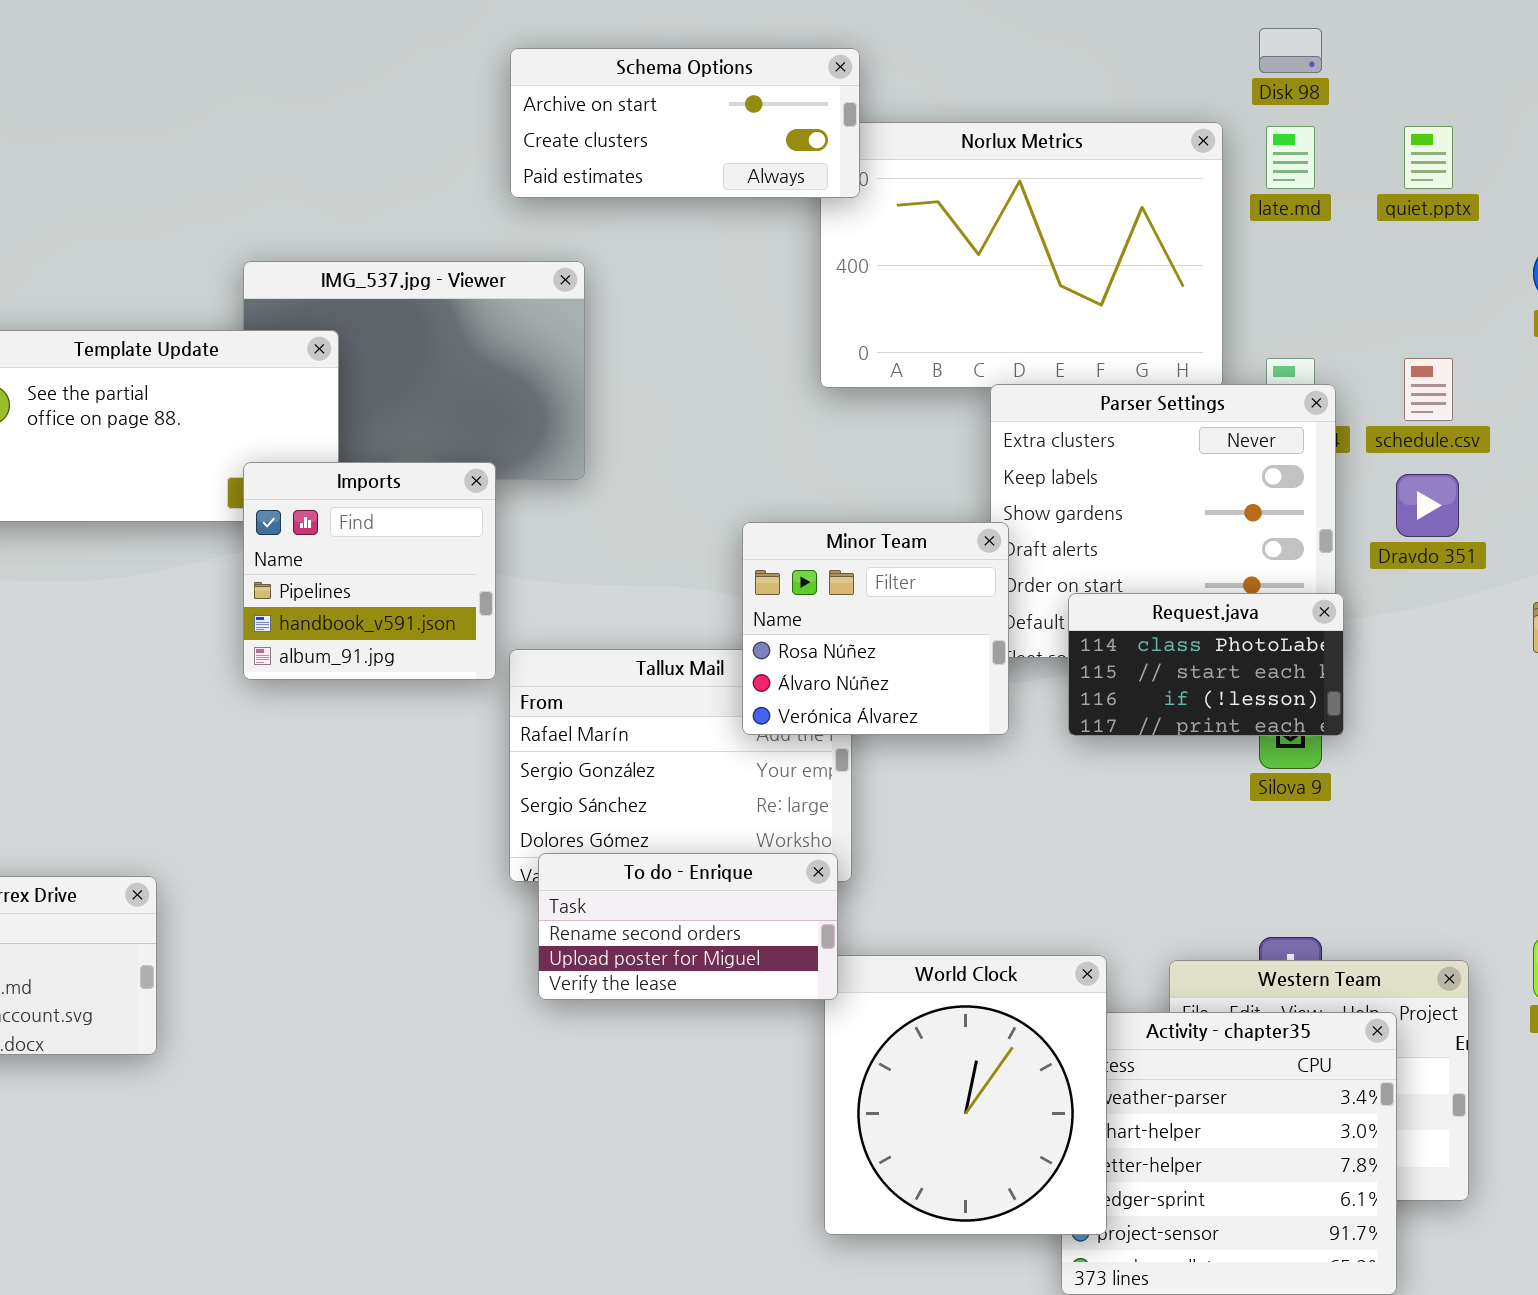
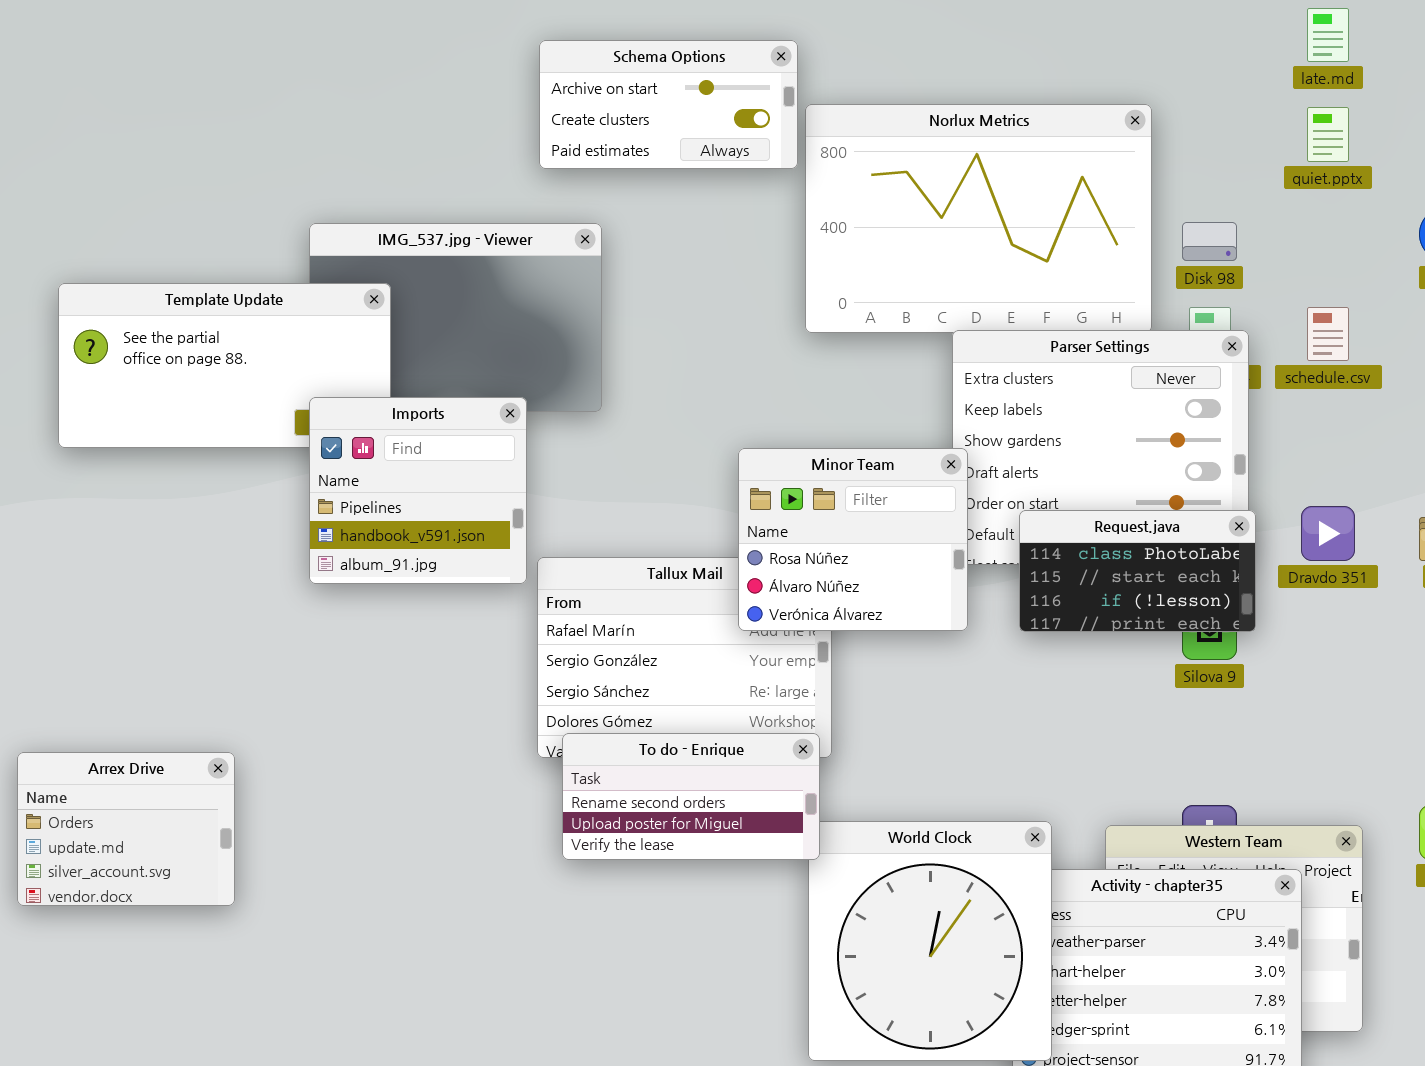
Disk 98: [1259,28,1322,73] -> [1182,222,1237,261], moved
Schema Options: [510,48,860,198] -> [539,40,798,169], resized
late.md: [1266,126,1315,189] -> [1307,8,1349,62], moved
Dravdo 351: [1396,474,1459,537] -> [1301,506,1355,561], moved

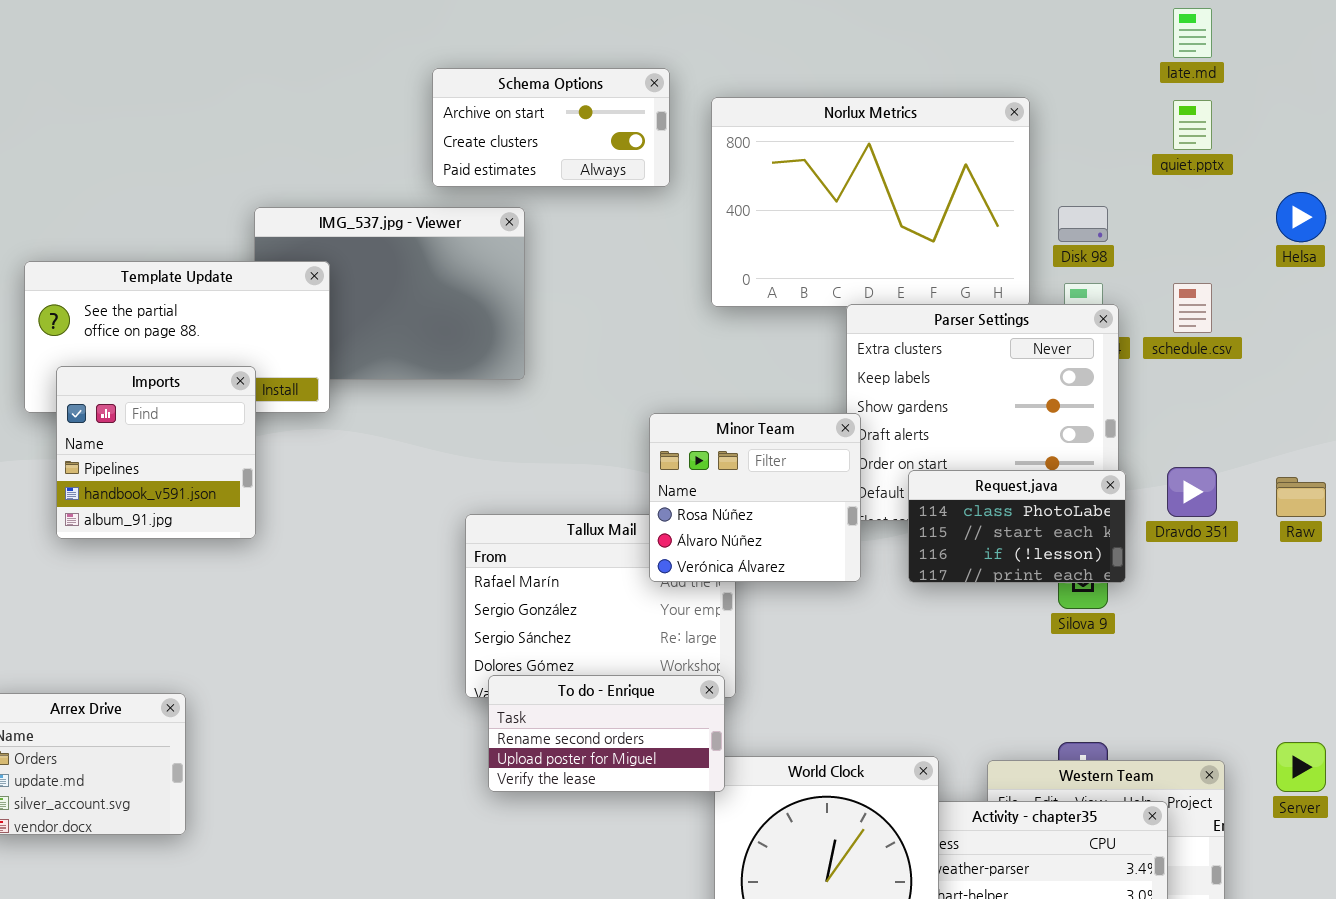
Schema Options: [539,40,798,169] -> [432,68,670,187], moved
Imports: [309,397,527,584] -> [56,366,256,539], moved

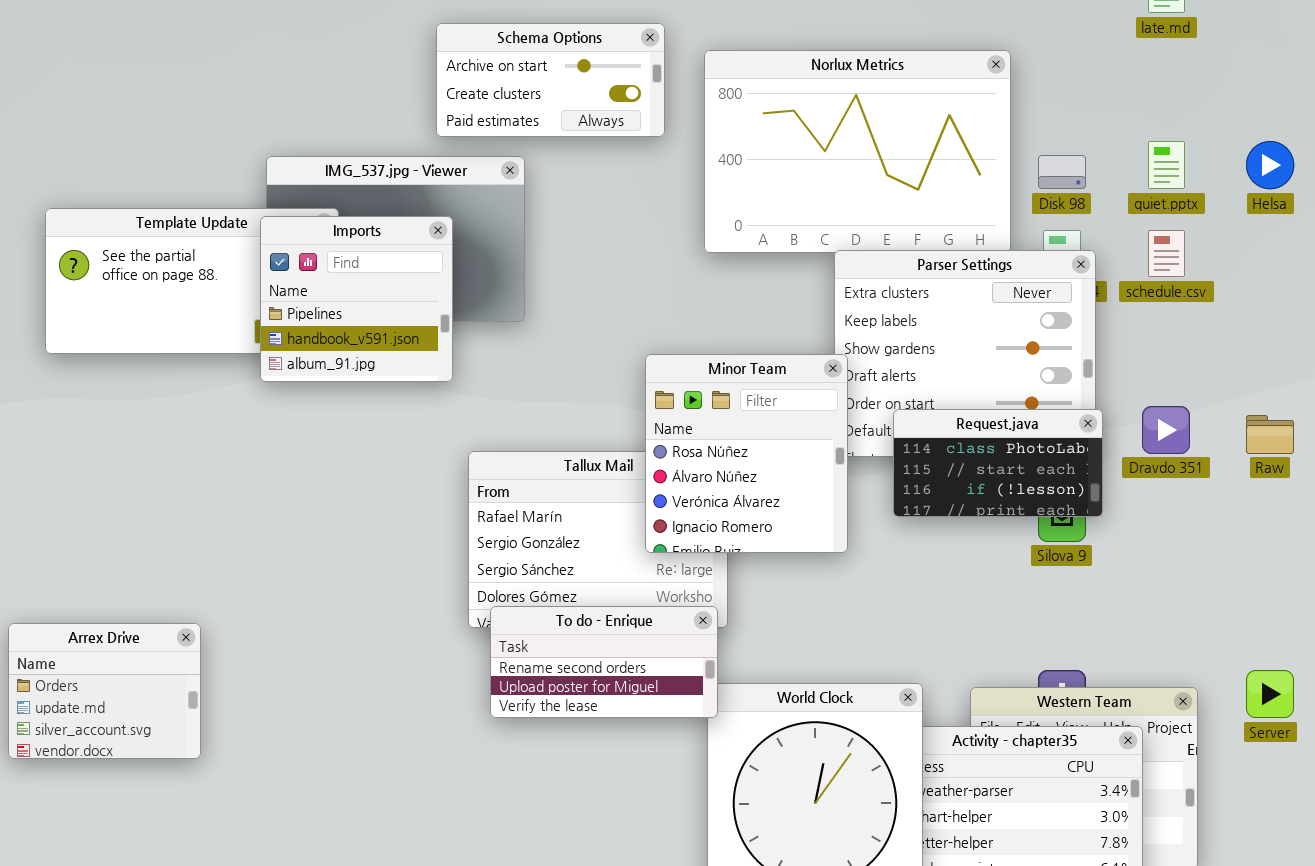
quiet.pptx: [1173,100,1212,150] -> [1148,141,1185,189], moved
Imports: [56,366,256,539] -> [260,216,453,382], moved
Minor Team: [649,413,861,582] -> [645,354,848,553], resized

